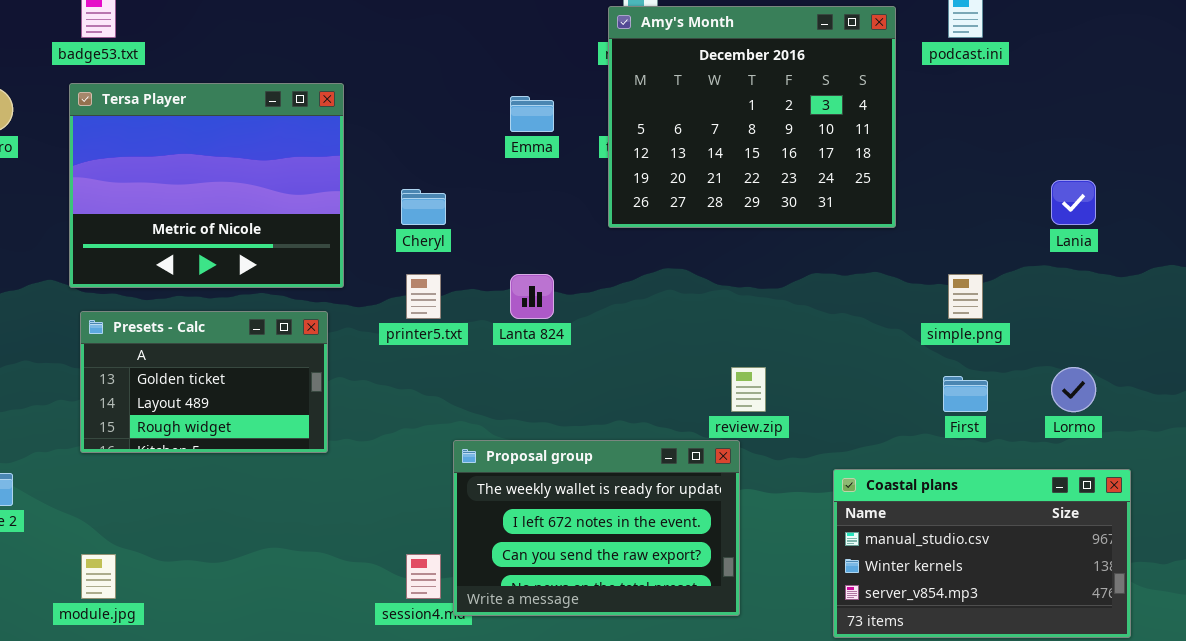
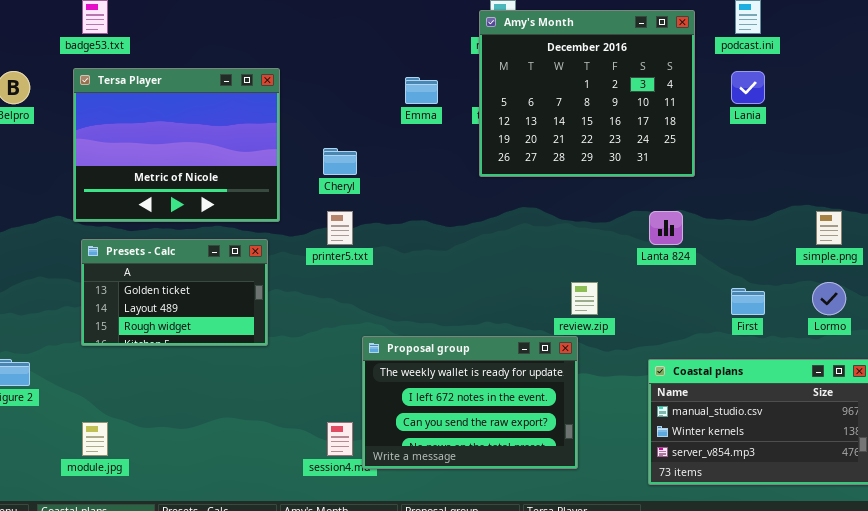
Lania: [1051,180,1096,225] -> [731,71,765,104], moved
Lanta 824: [510,274,554,319] -> [649,211,683,245], moved
simple.png: [948,274,983,319] -> [816,211,842,245], moved

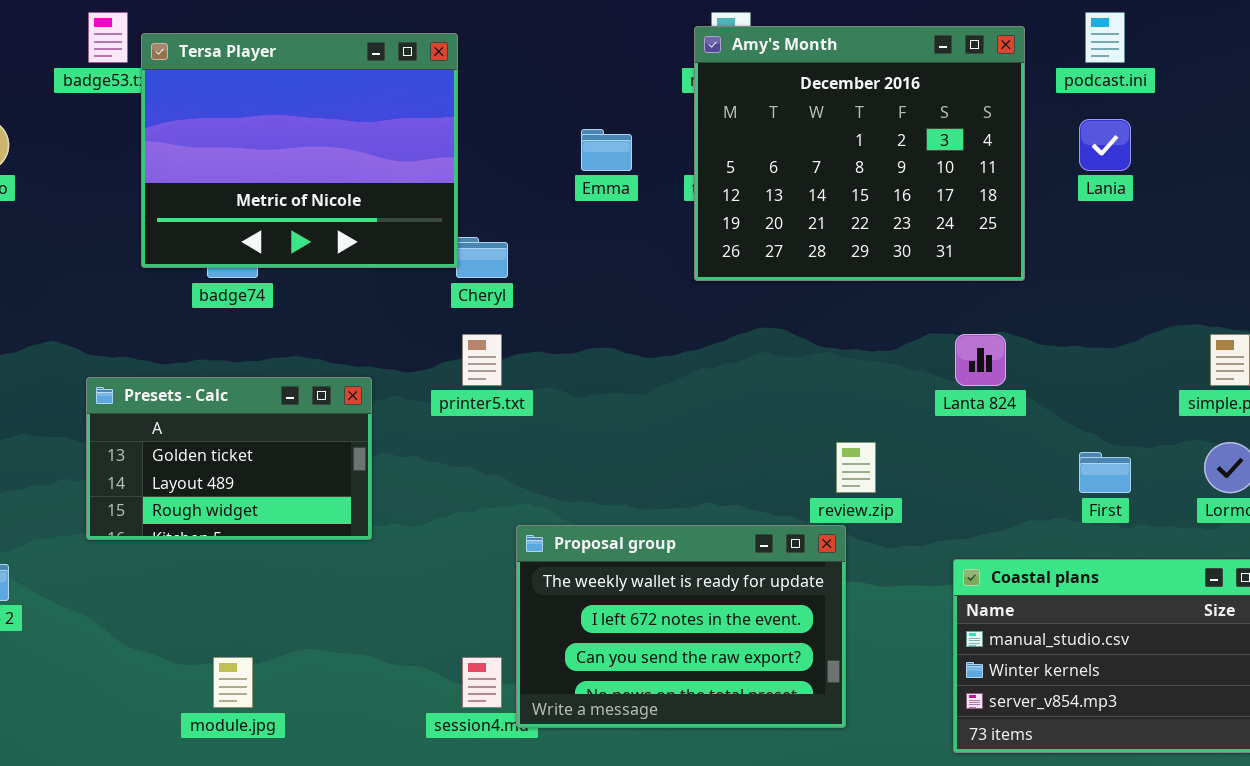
Tersa Player: [73,68,280,222] -> [141,33,458,268], moved
module.jpg: [82,422,108,456] -> [213,657,253,708], moved

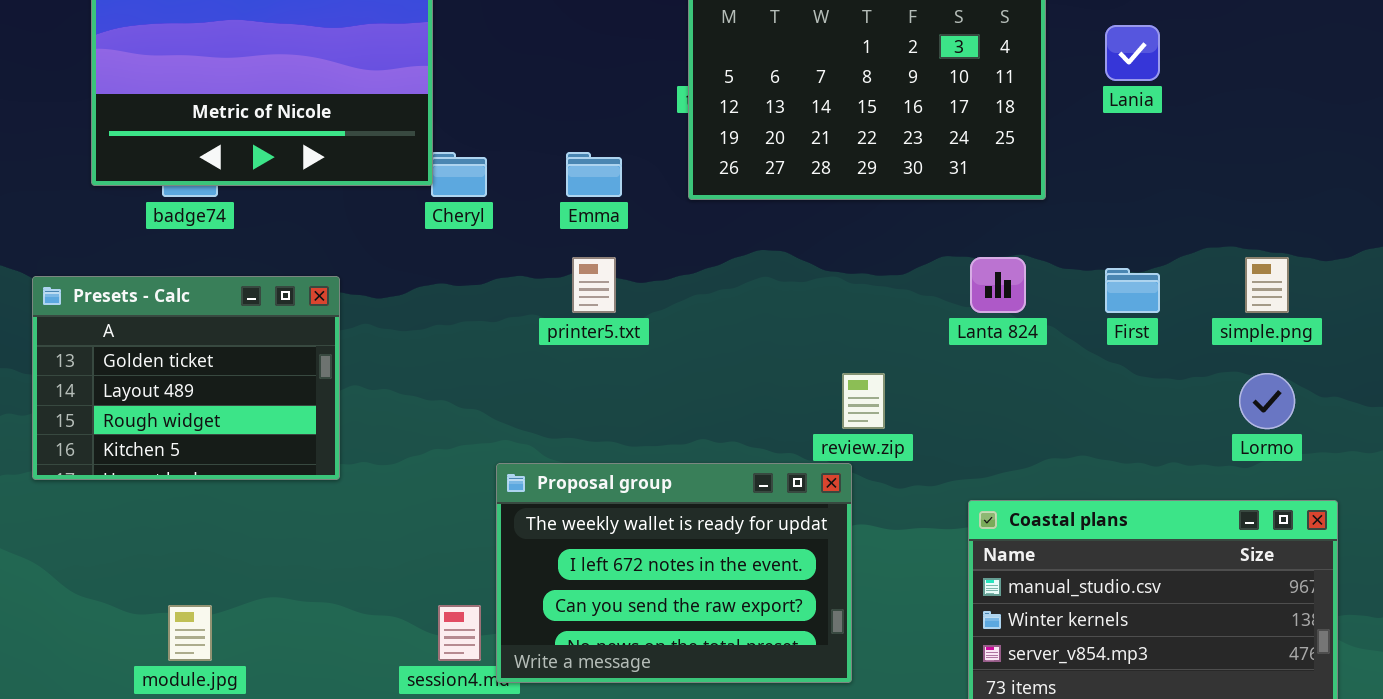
Emma: [581,129,632,171] -> [566,152,622,197], moved
printer5.txt: [462,334,502,386] -> [572,257,616,313], moved
Presets - Calc: [86,377,372,540] -> [32,276,340,480], resized
First: [1079,452,1131,493] -> [1105,268,1160,313], moved

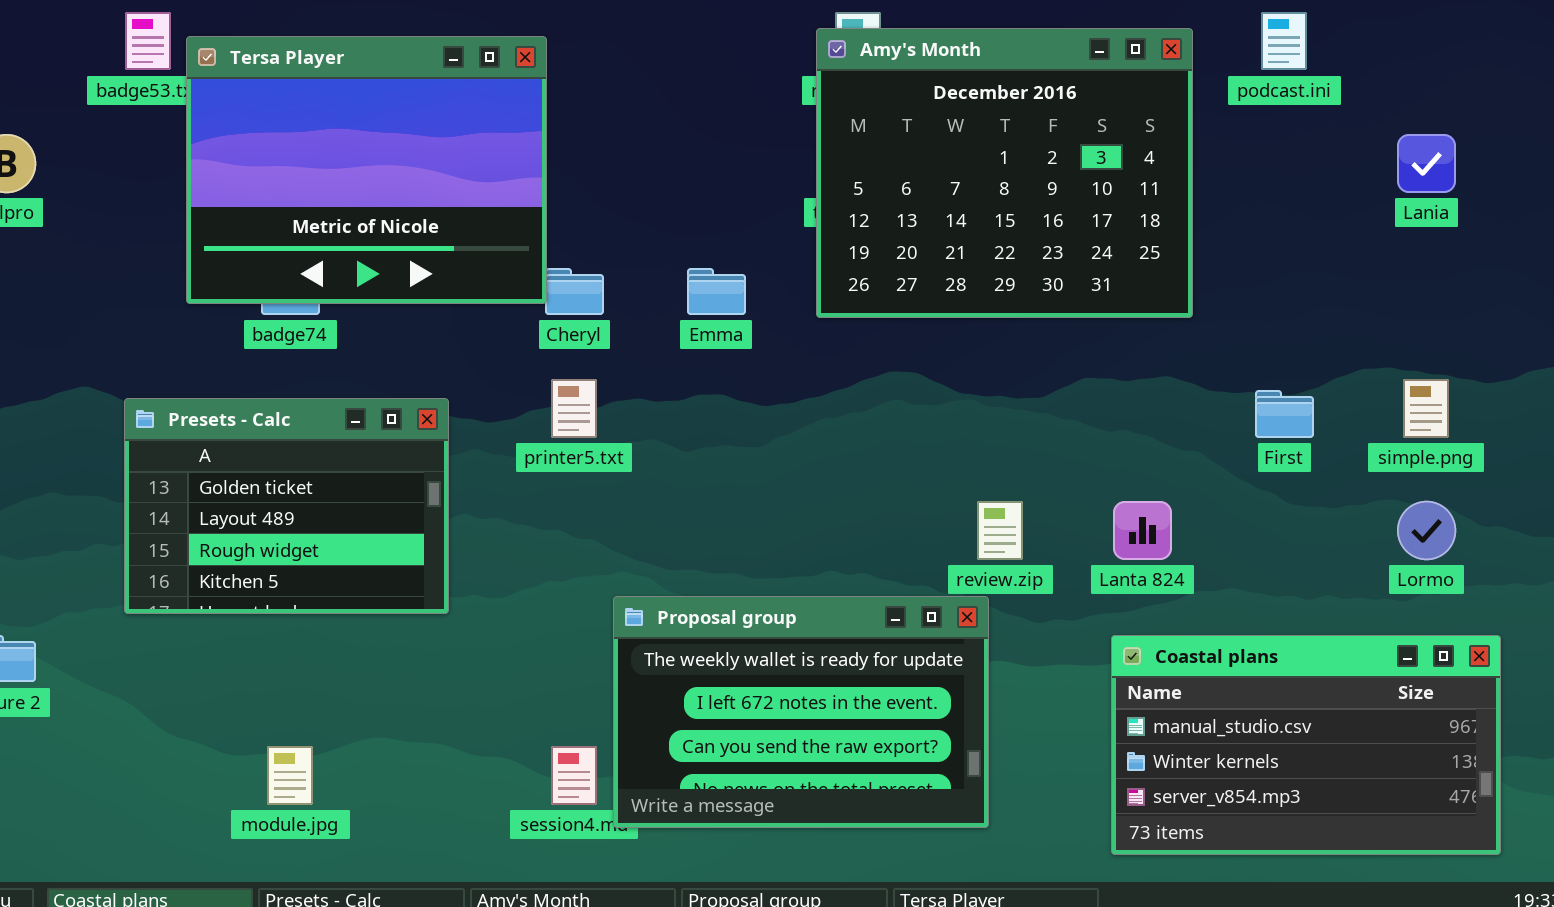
Lania: [1105,25,1160,81] -> [1397,134,1456,193], moved
printer5.txt: [572,257,616,313] -> [551,379,597,438], moved
Lanta 824: [970,257,1026,313] -> [1113,501,1172,560], moved

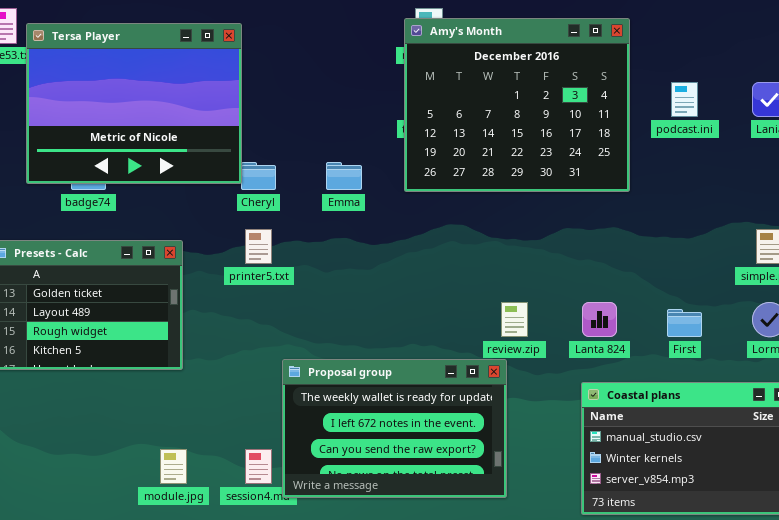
podcast.ini: [1261,12,1307,70] -> [671,82,698,117], moved
First: [1255,390,1314,438] -> [667,309,702,337], moved
module.jpg: [267,746,313,805] -> [160,449,187,484], moved

